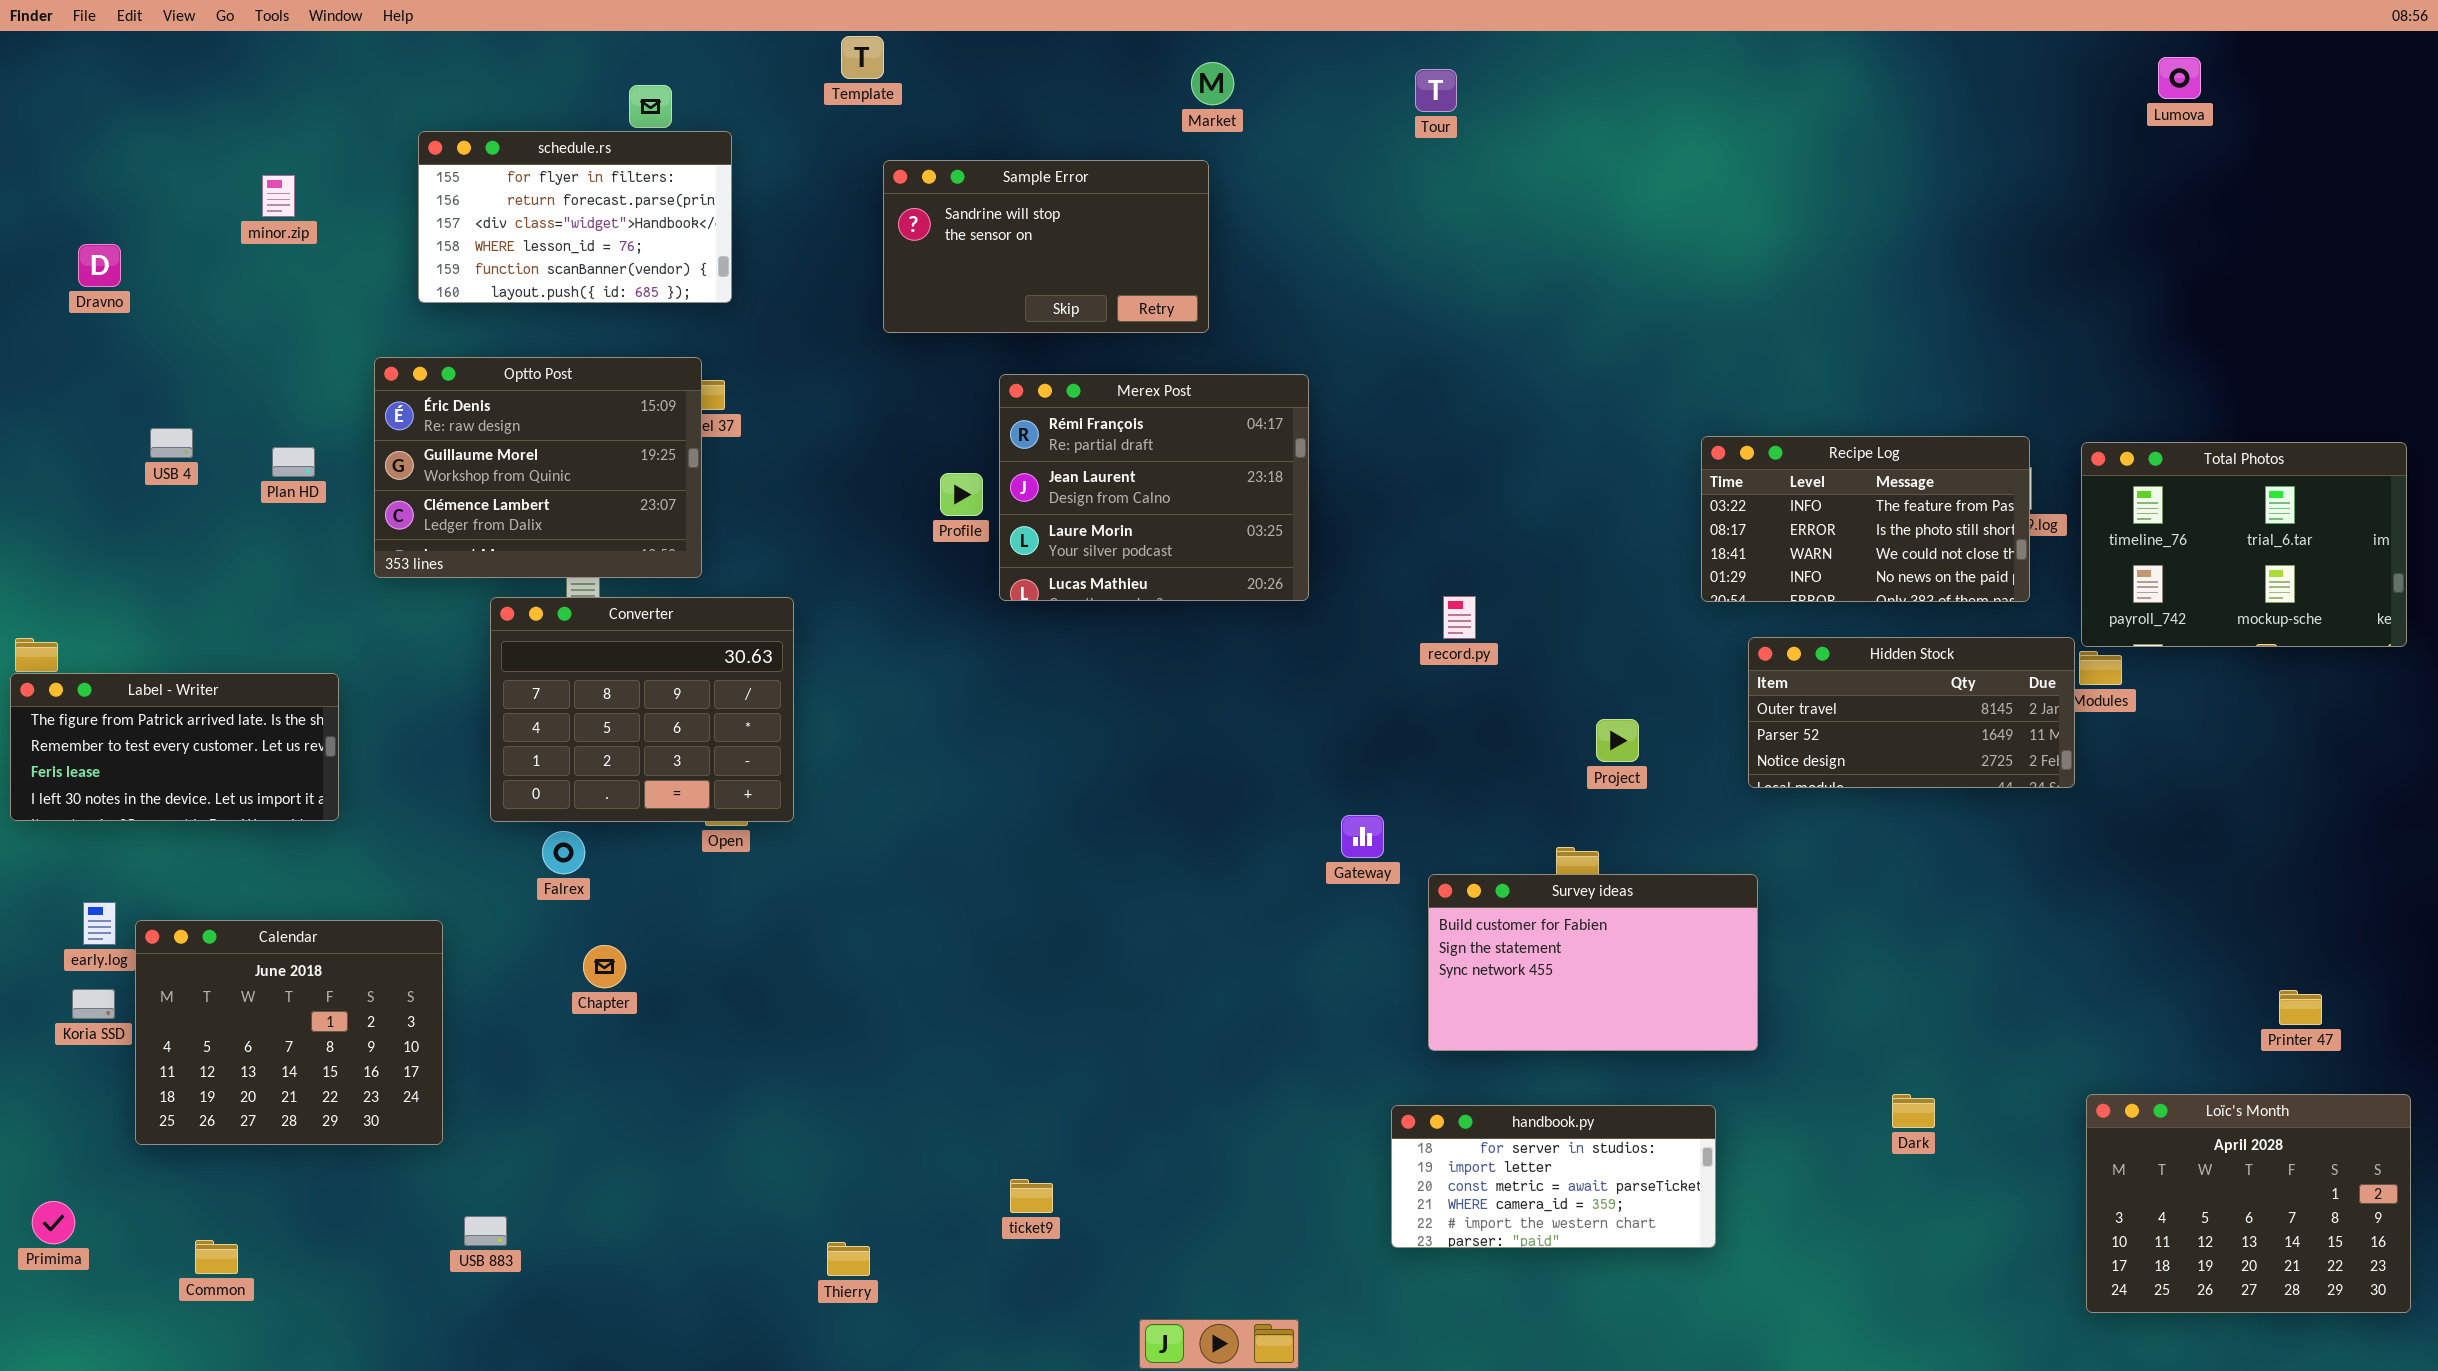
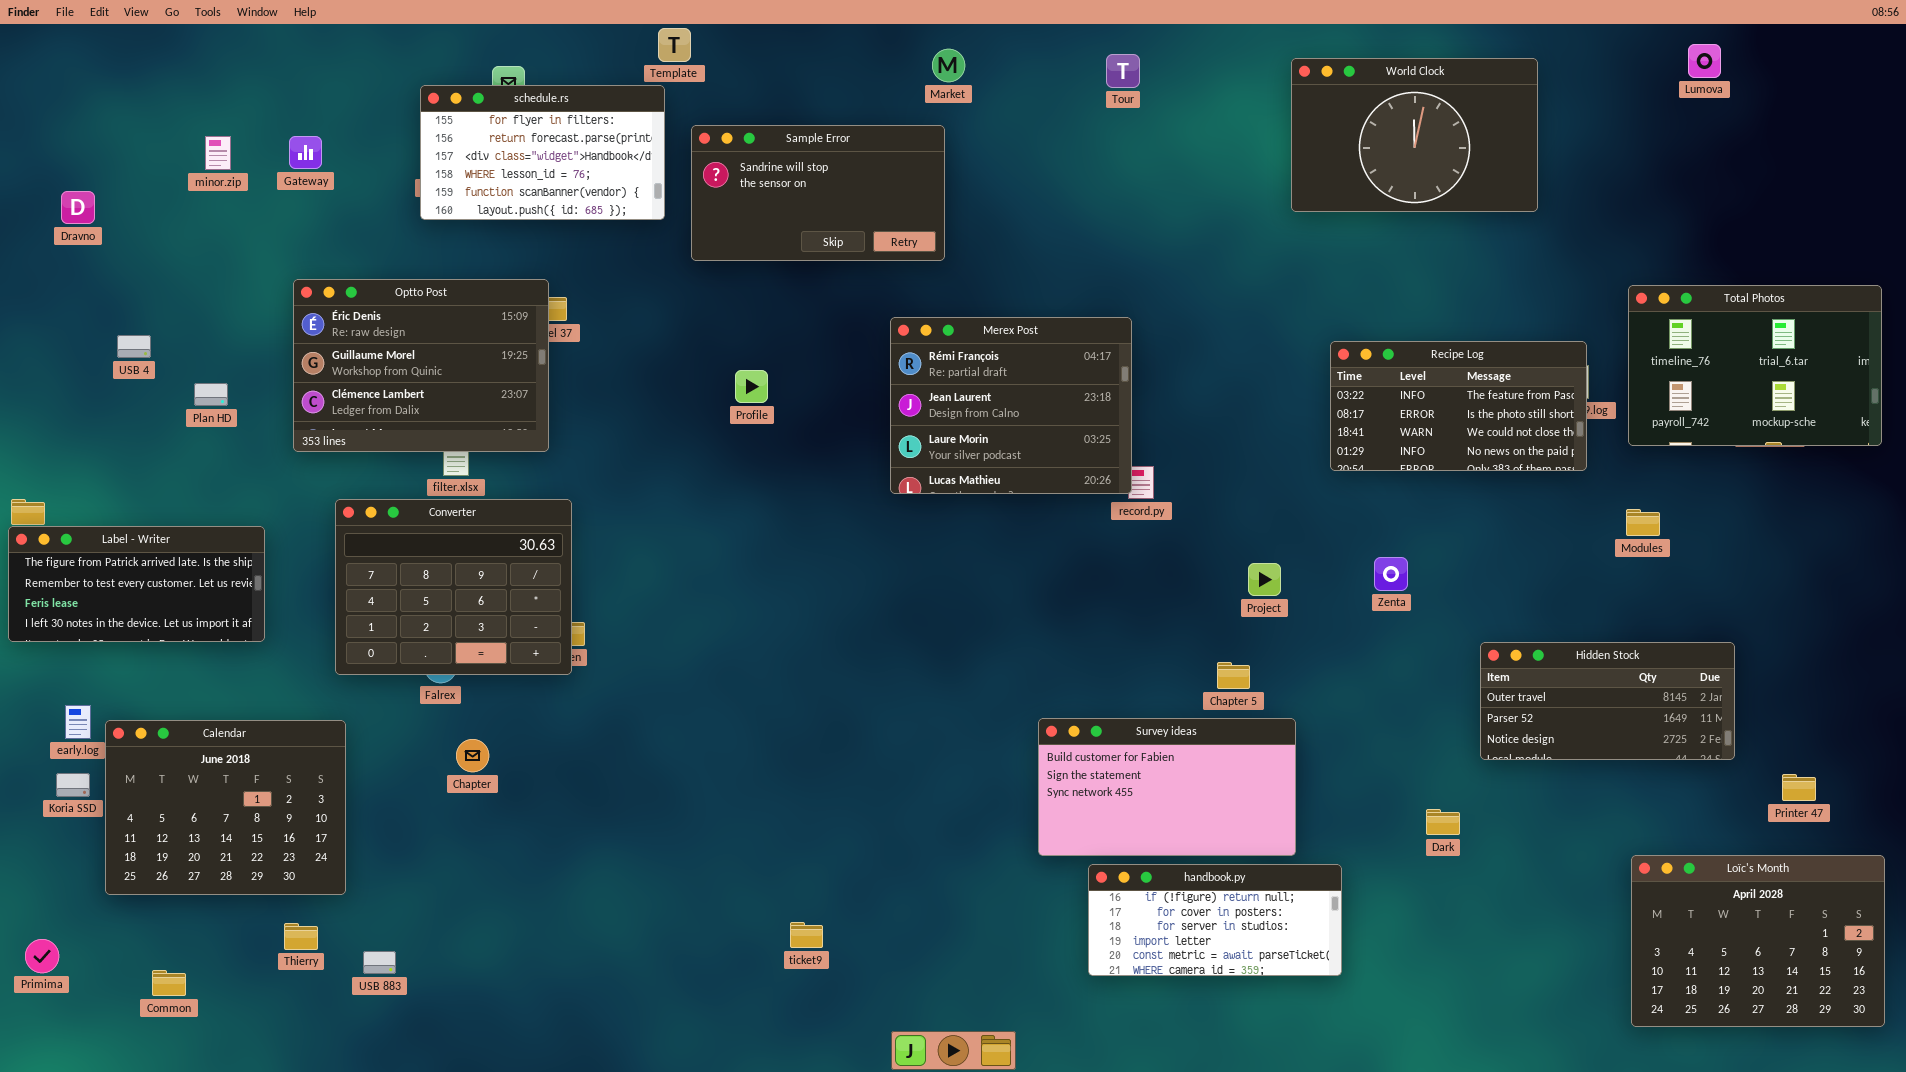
World Clock: none -> [1291,58,1538,212], opened
schedule.rs: [418,131,732,303] -> [420,85,665,220], moved
Merex Post: [999,374,1309,601] -> [890,317,1132,494], moved
Total Photos: [2081,442,2407,647] -> [1628,285,1882,446], moved
Plan HD: [272,447,315,477] -> [194,383,228,406], moved
Converter: [490,597,794,822] -> [335,499,572,675], moved
Hidden Stock: [1748,637,2075,788] -> [1480,642,1735,760], moved
Gateway: [1341,815,1384,858] -> [289,136,322,169], moved
Survey ideas: [1428,874,1758,1051] -> [1038,718,1296,856], moved
Dark: [1892,1094,1935,1128] -> [1426,809,1460,835], moved
handbook.py: [1391,1105,1716,1248] -> [1088,864,1342,976], scrolled up 2 rows
Thierry: [827,1242,870,1276] -> [284,923,318,950], moved

